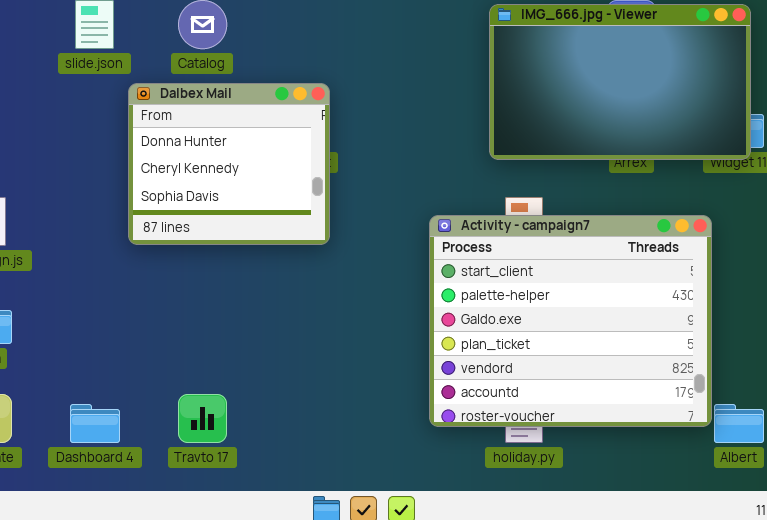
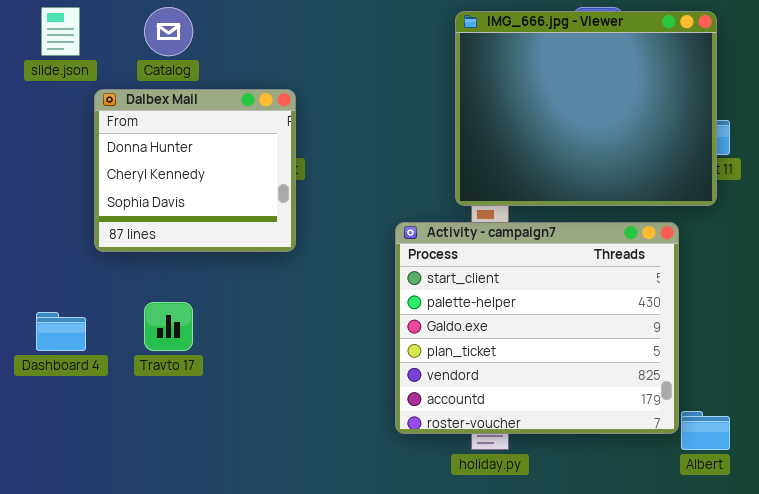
IMG_666.jpg - Viewer: [489,4,751,160] -> [455,11,717,206], resized
Travto 17: [178,394,227,443] -> [144,302,193,351], moved
Dashboard 4: [70,404,120,443] -> [36,312,86,351], moved

